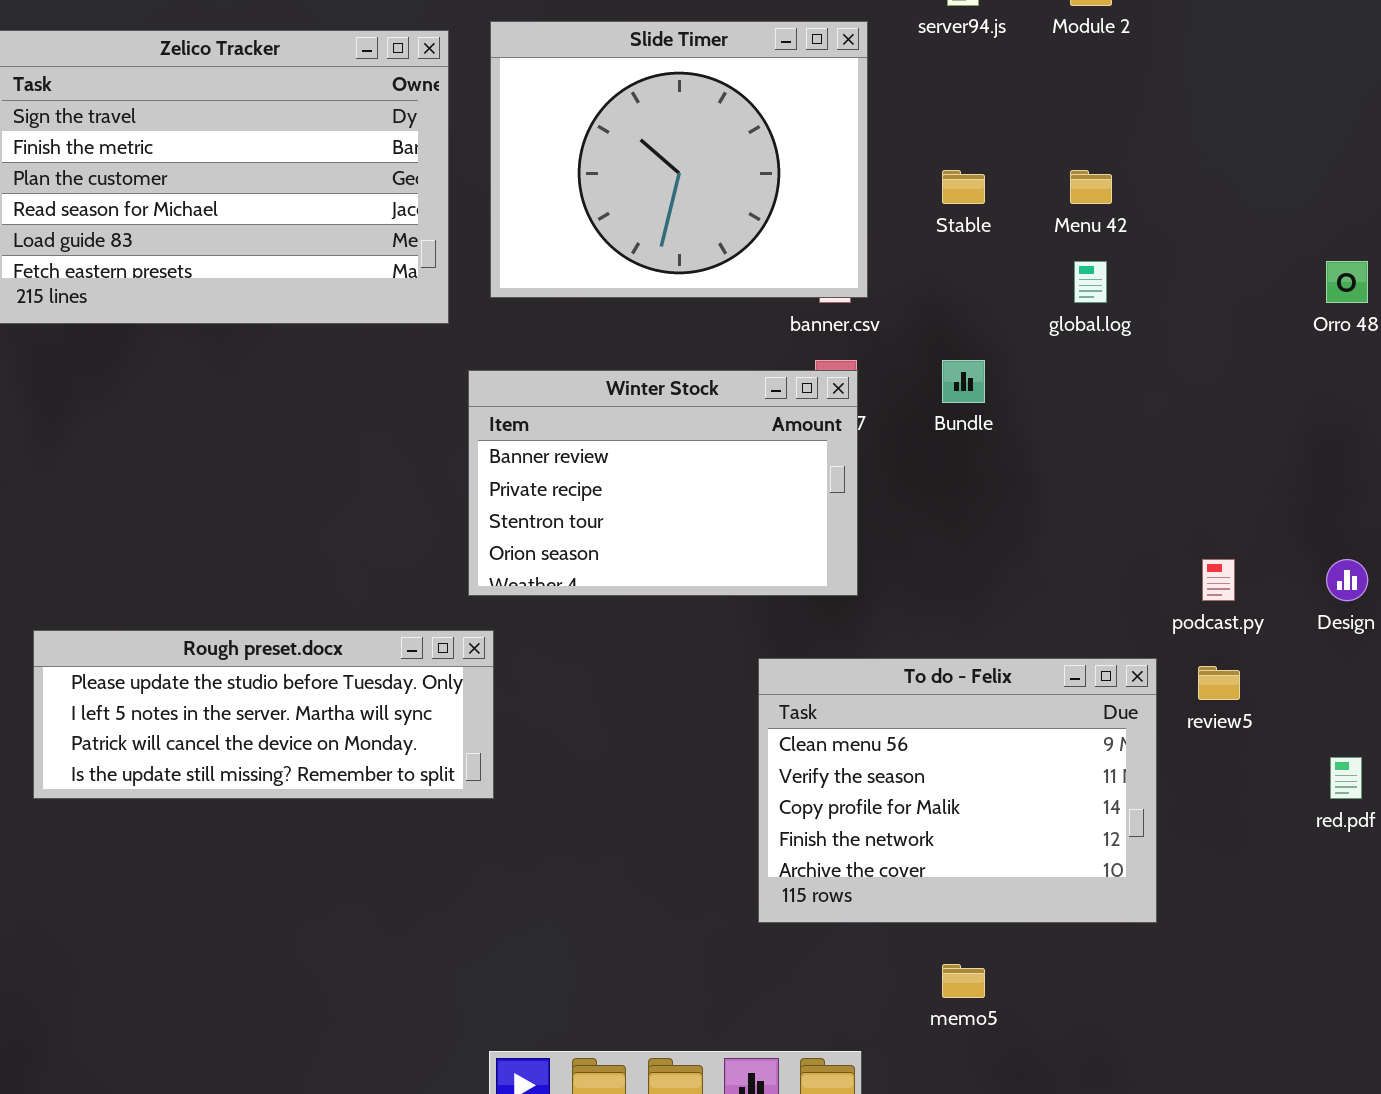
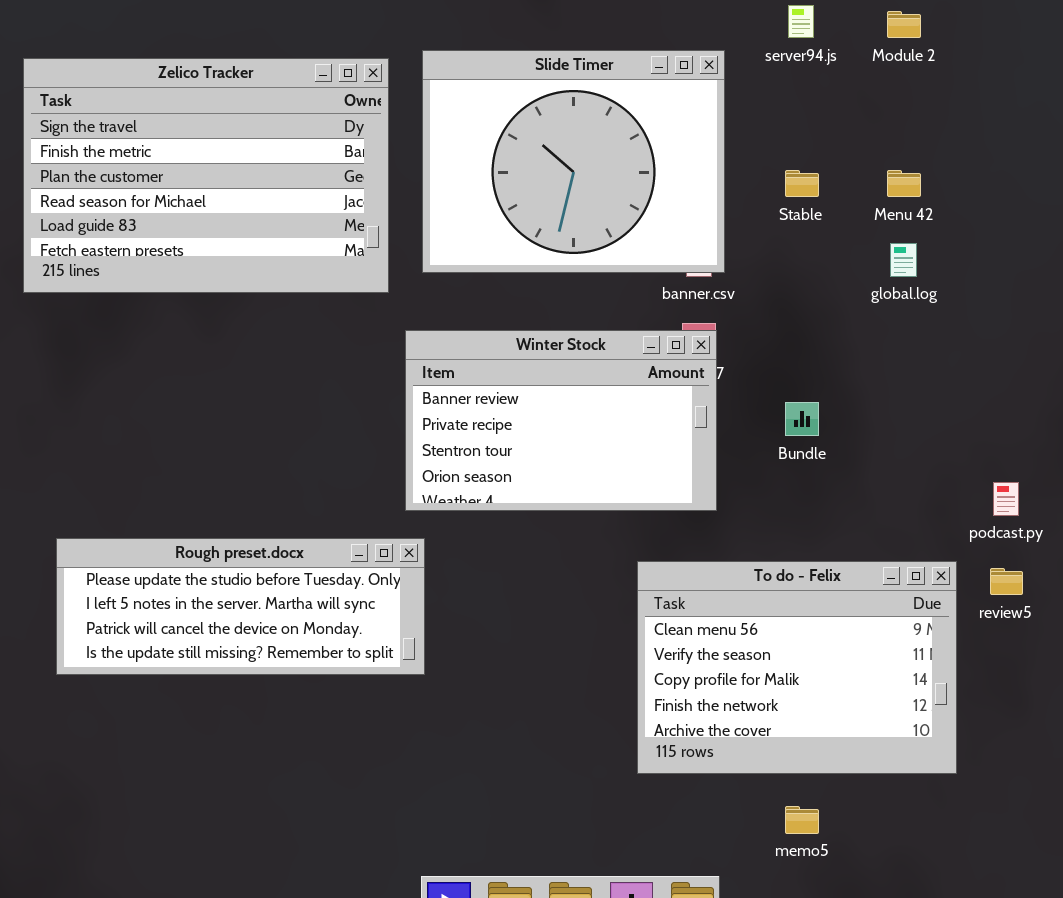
Bundle: [942,360,985,403] -> [785,402,819,436], moved

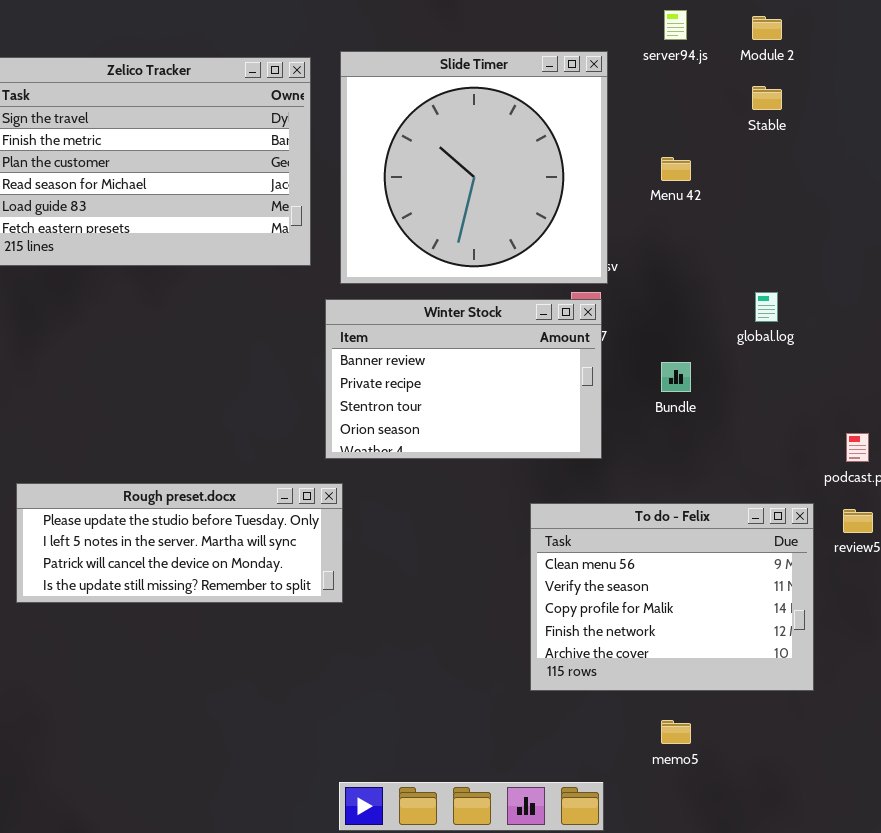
Slide Timer: [422,50,725,273] -> [340,51,608,284], resized
Stable: [785,170,819,197] -> [752,86,782,110], moved
Menu 42: [887,170,921,197] -> [661,157,691,181], moved
global.log: [890,243,917,277] -> [755,292,778,322], moved

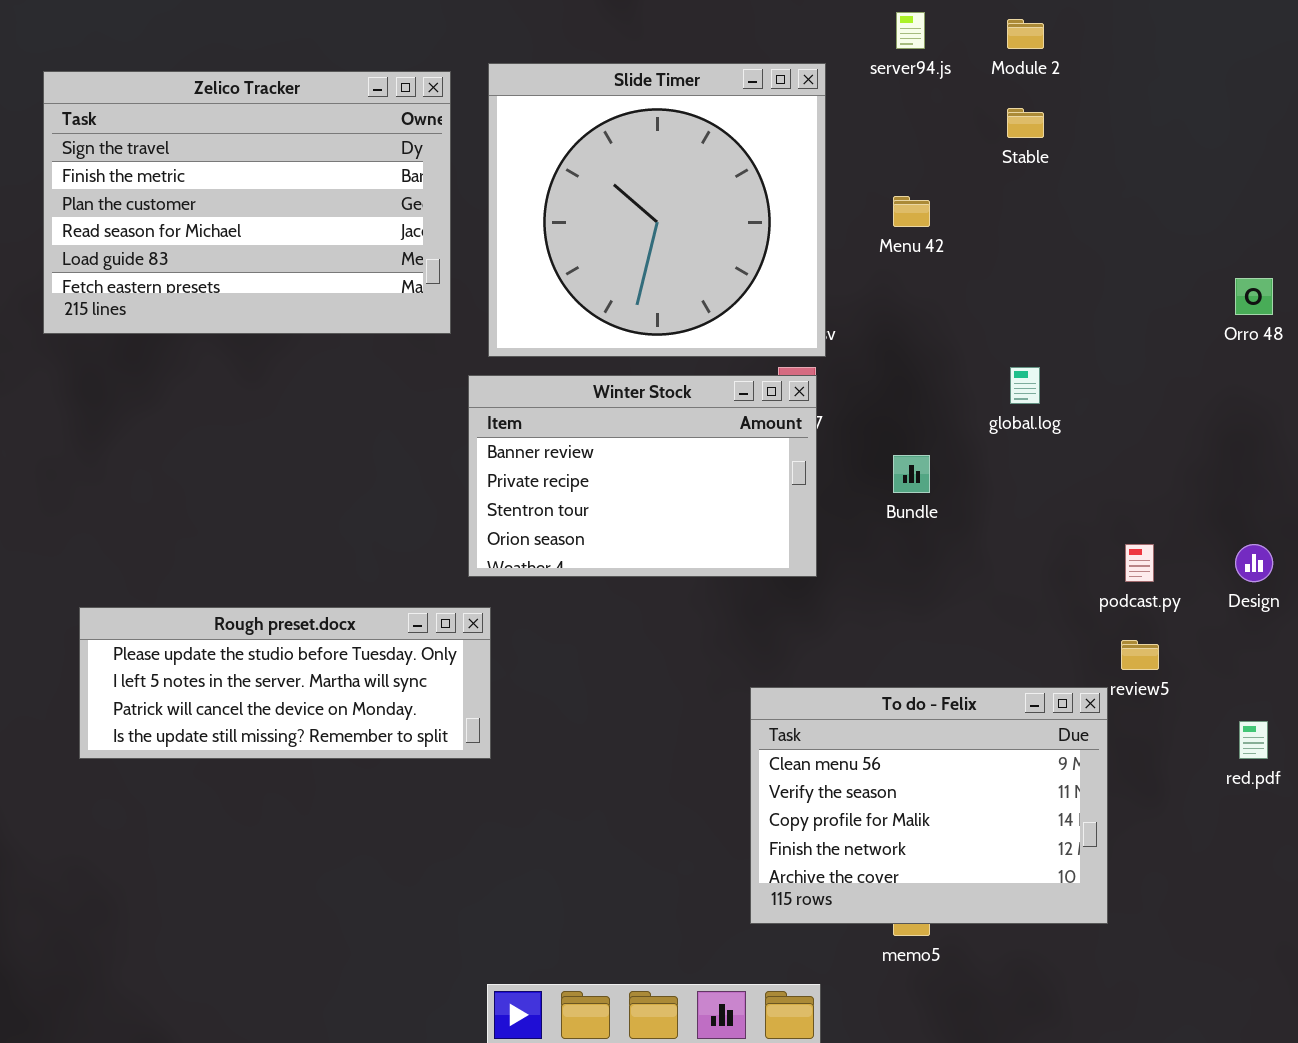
To do - Felix: [530,503,814,691] -> [750,687,1108,924], moved

